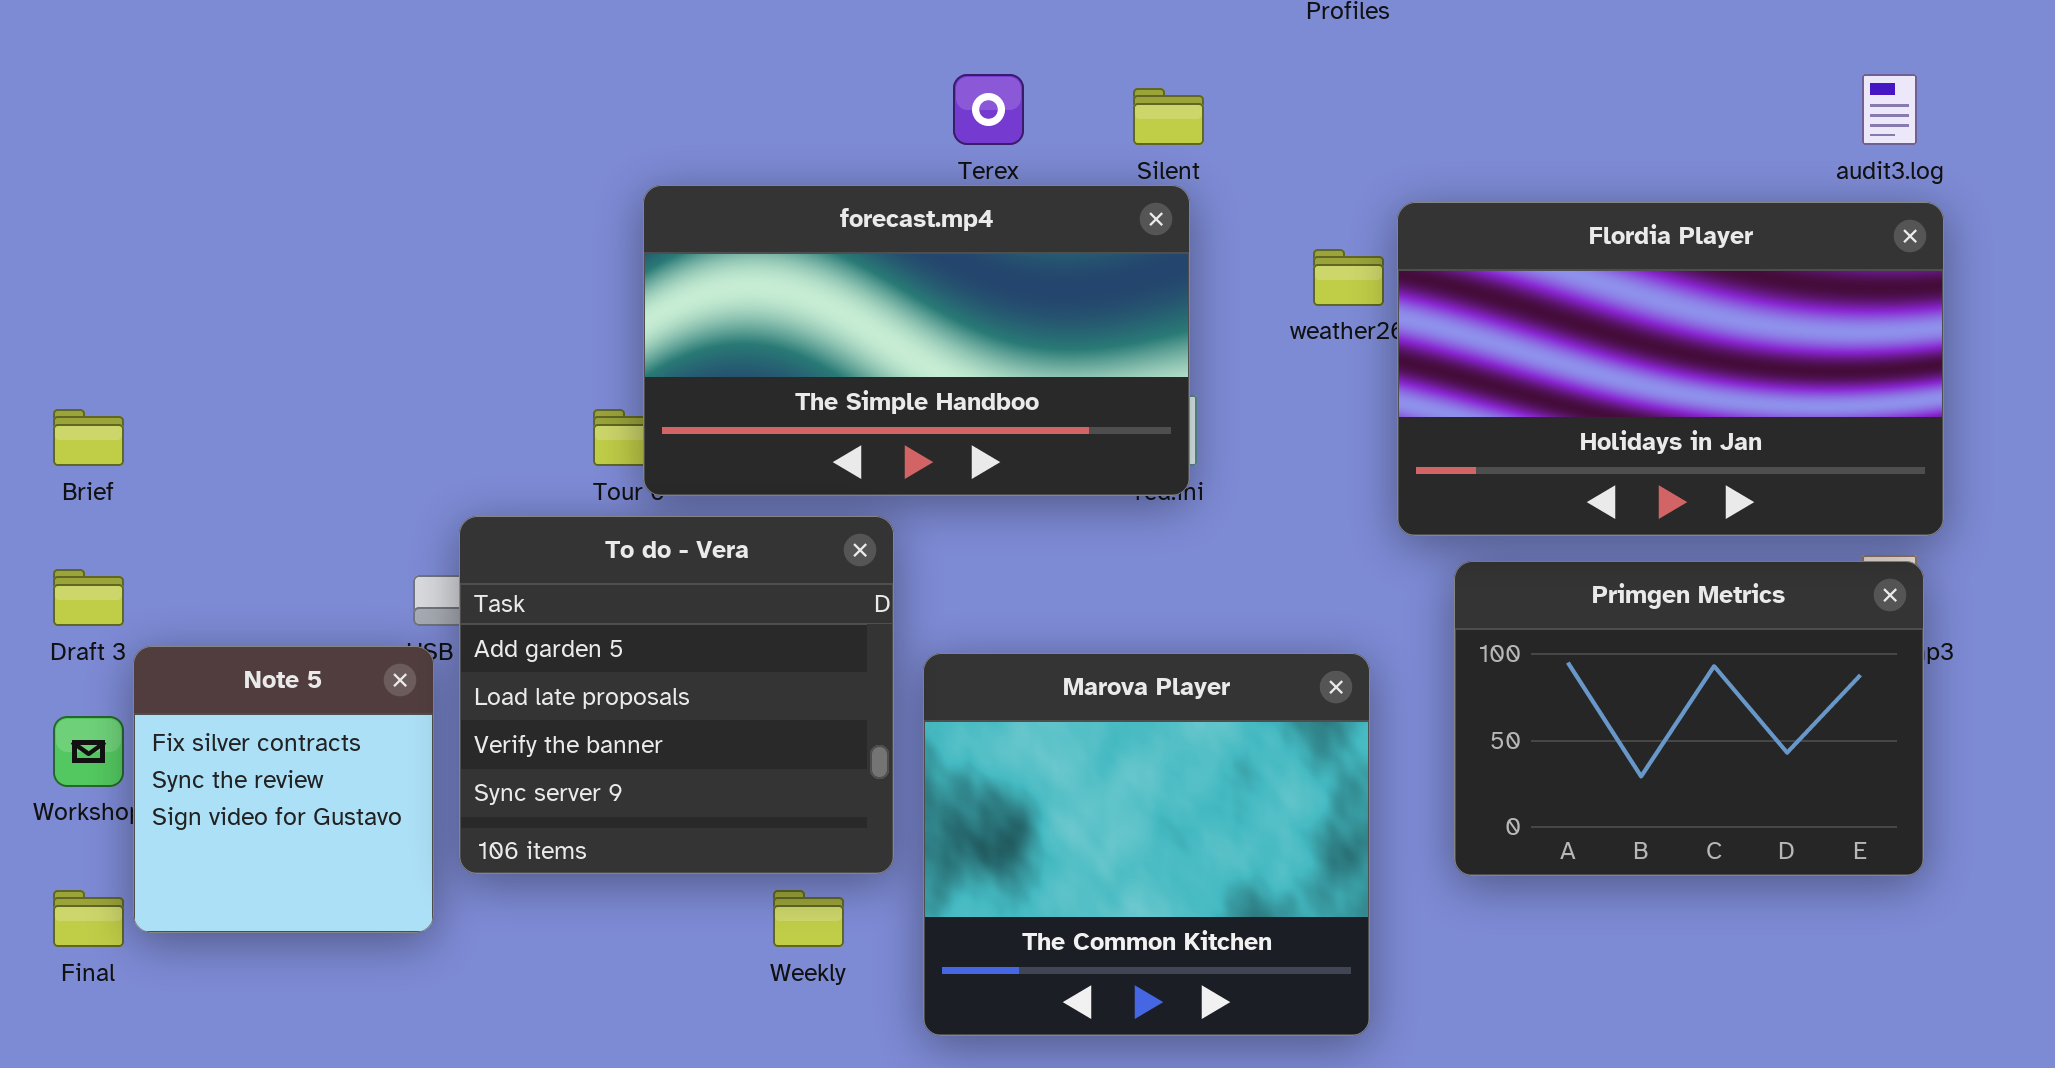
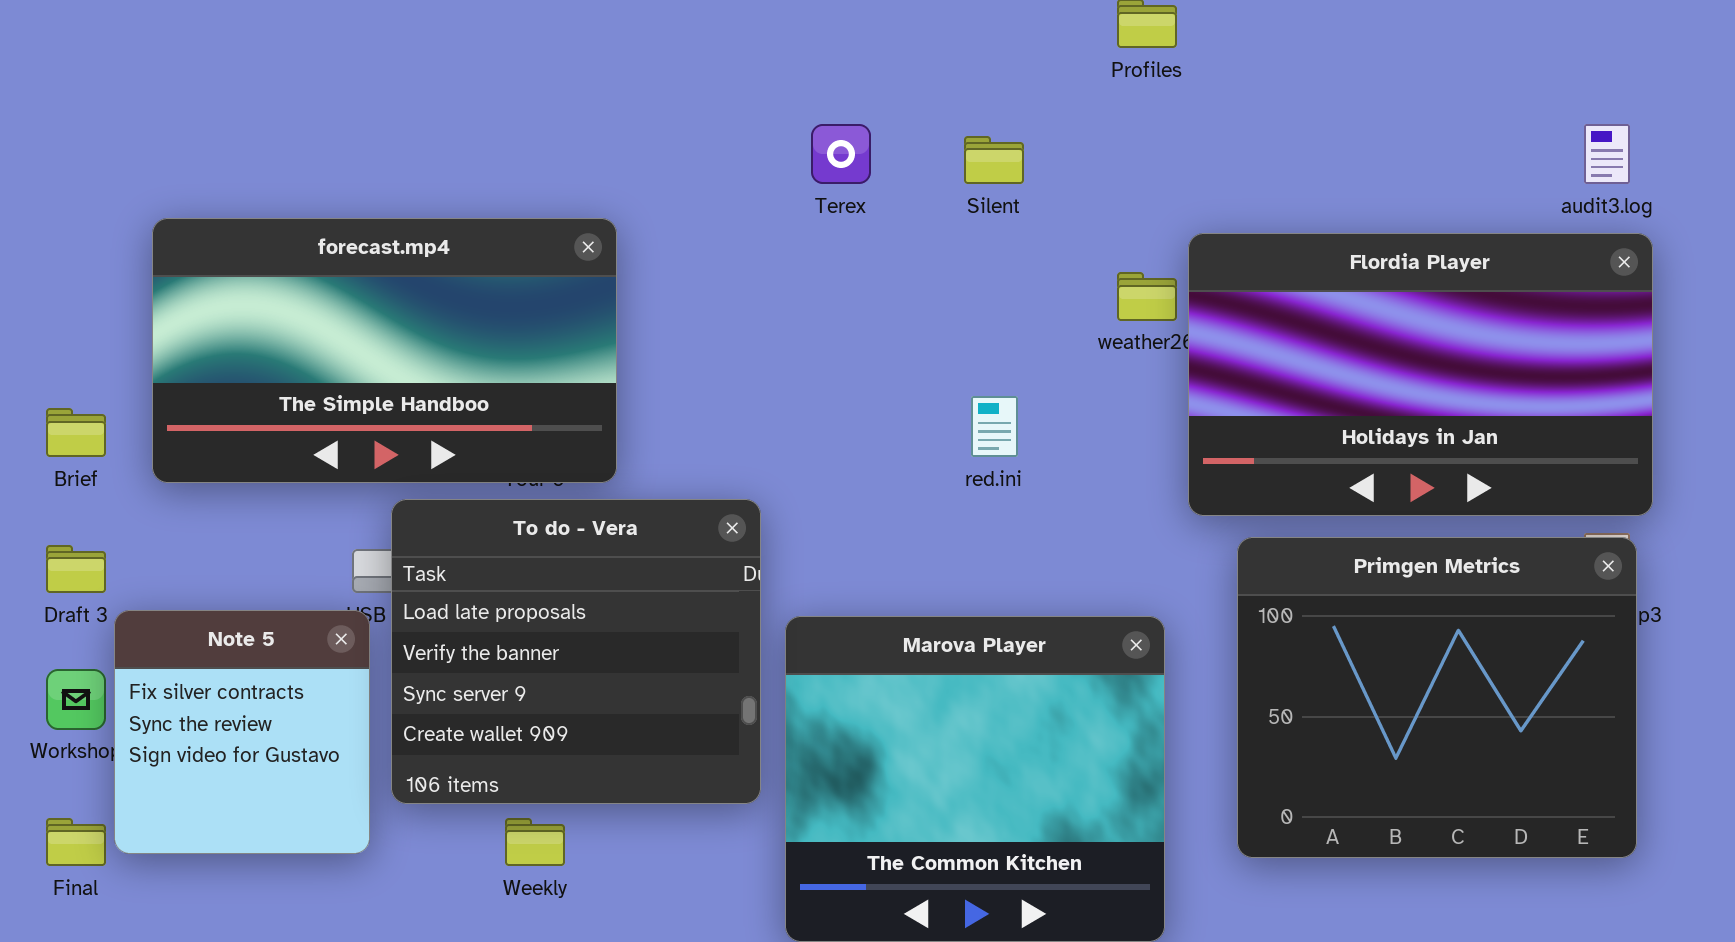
forecast.mp4: [643,185,1190,496] -> [152,218,617,483], moved
To do - Vera: [459,516,894,874] -> [391,499,761,804], scrolled down 1 row
Primgen Metrics: [1454,561,1924,876] -> [1237,537,1637,858], resized
Weekly: [773,890,844,947] -> [505,818,565,866], moved

